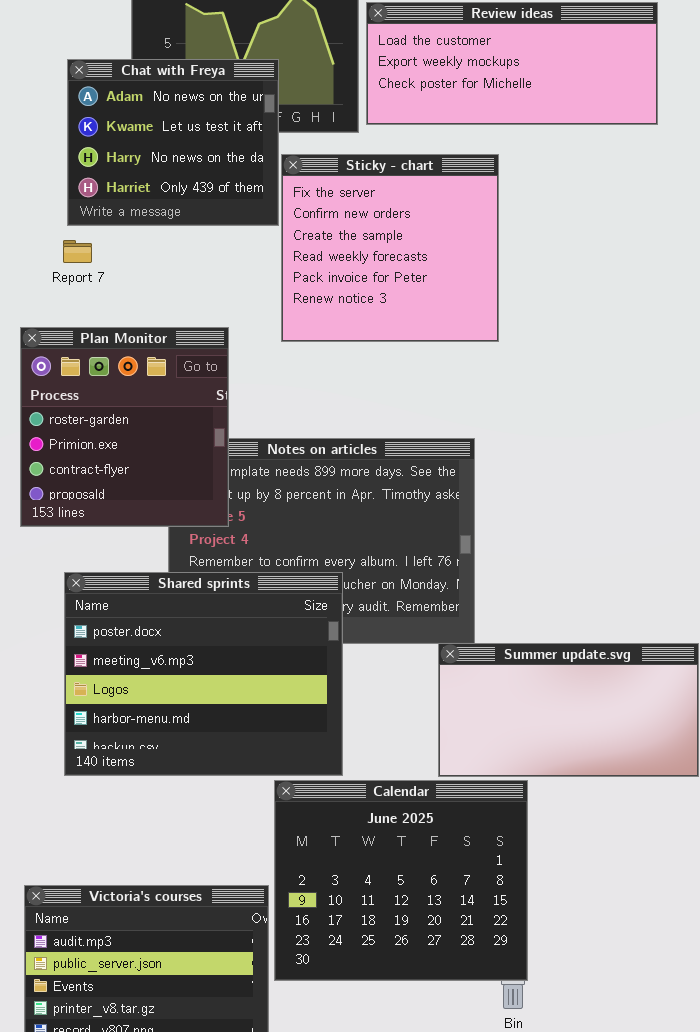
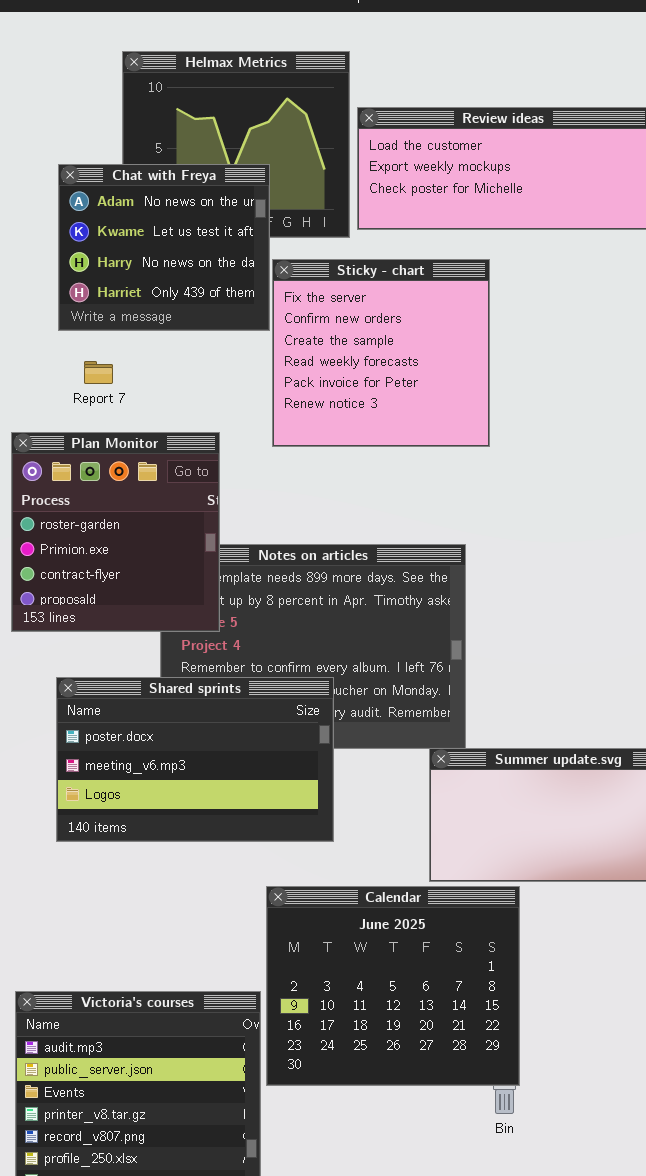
Report 7: [63,240,92,263] -> [84,361,113,384], moved
Shared sprints: [64,572,343,776] -> [56,677,334,842], resized

